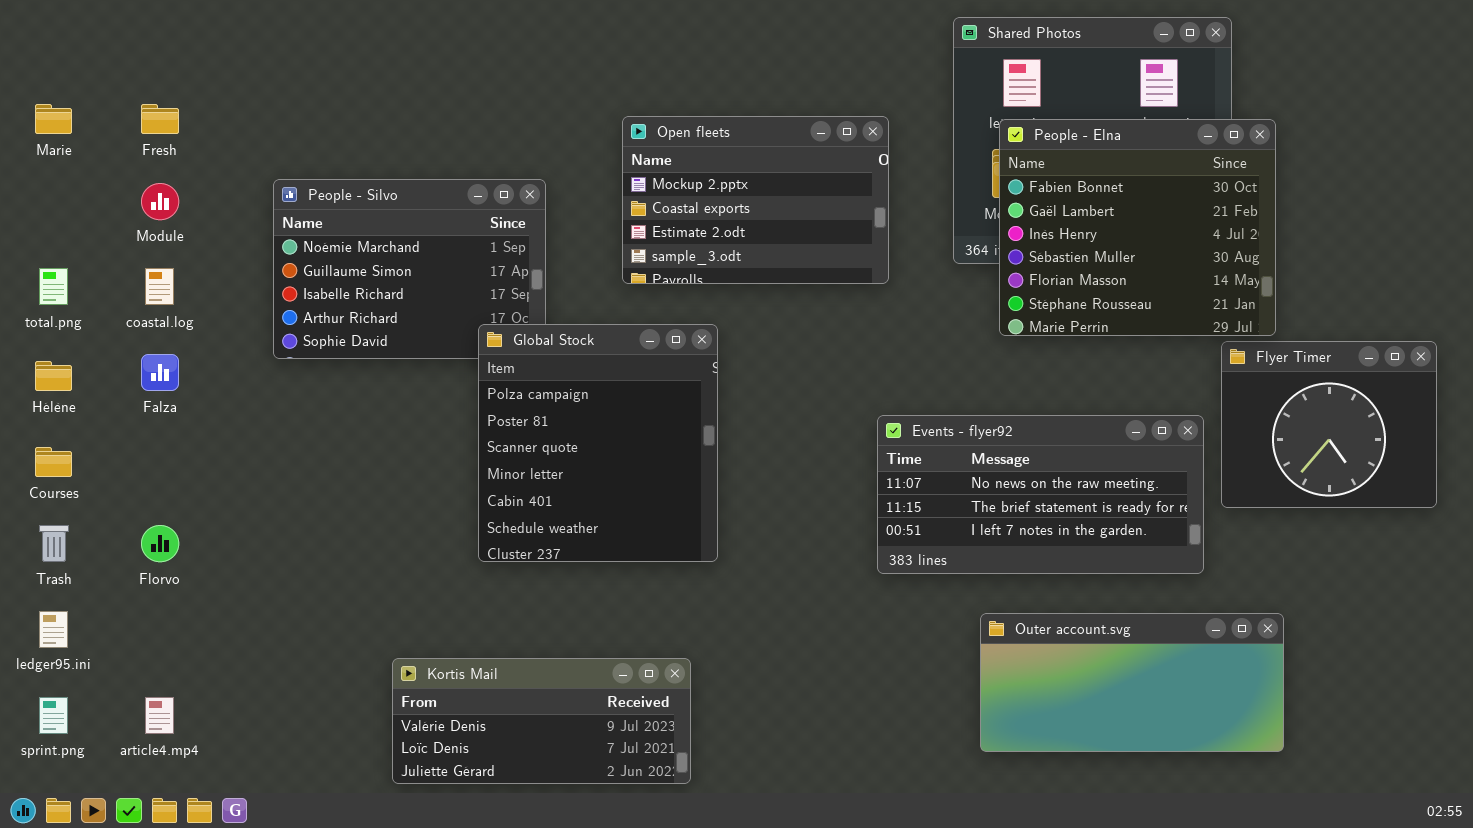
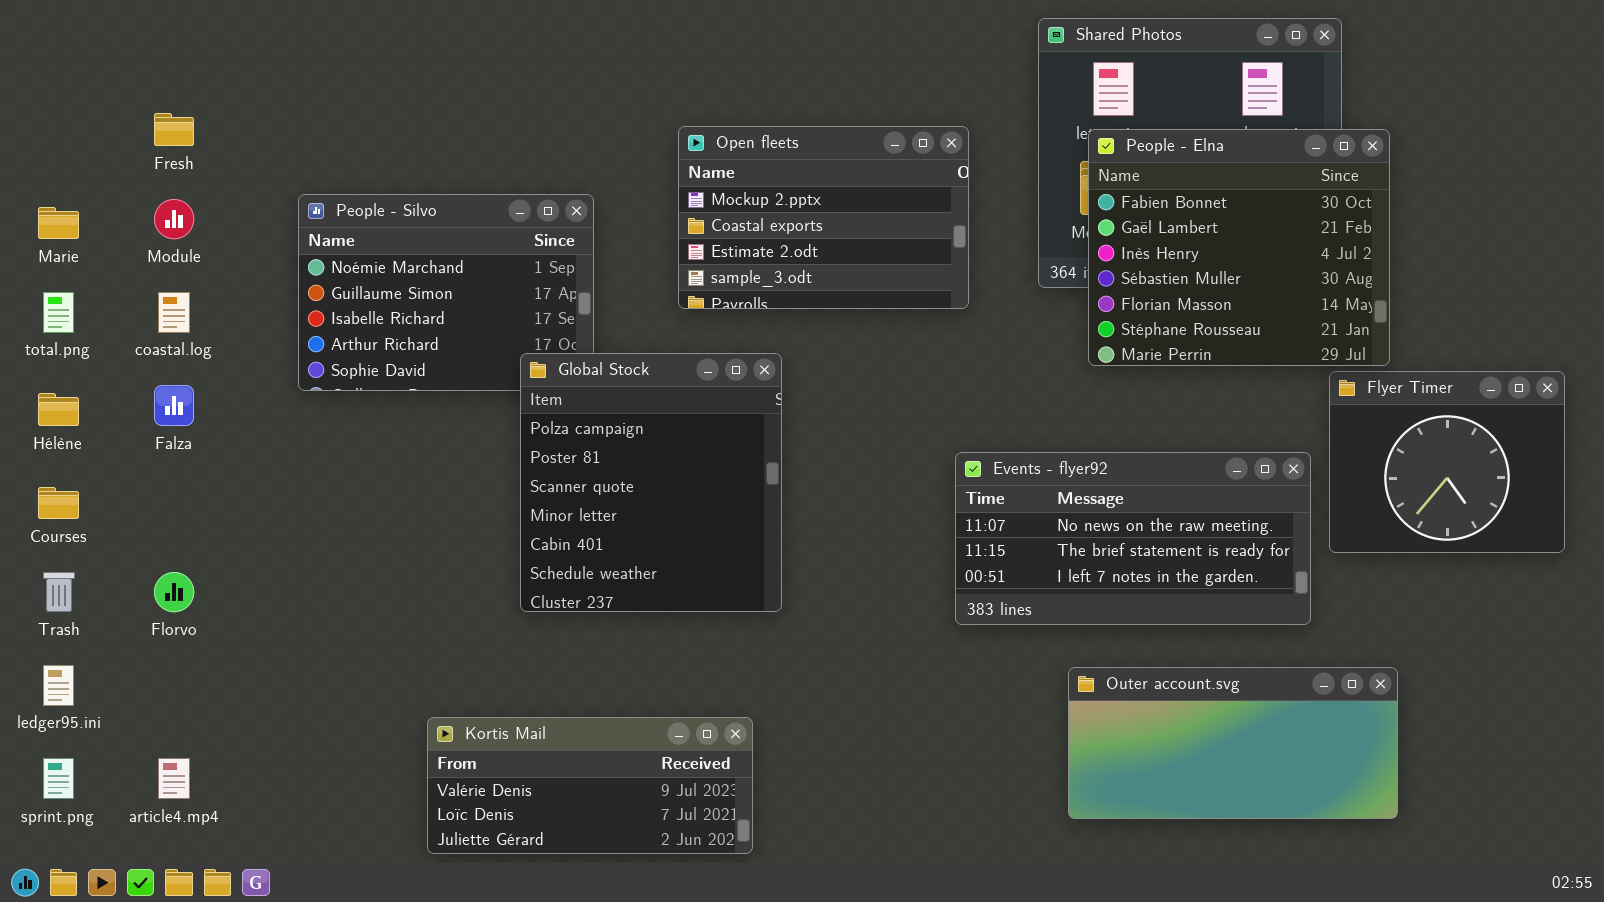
Marie: [35,104,72,134] -> [38,207,79,239], moved

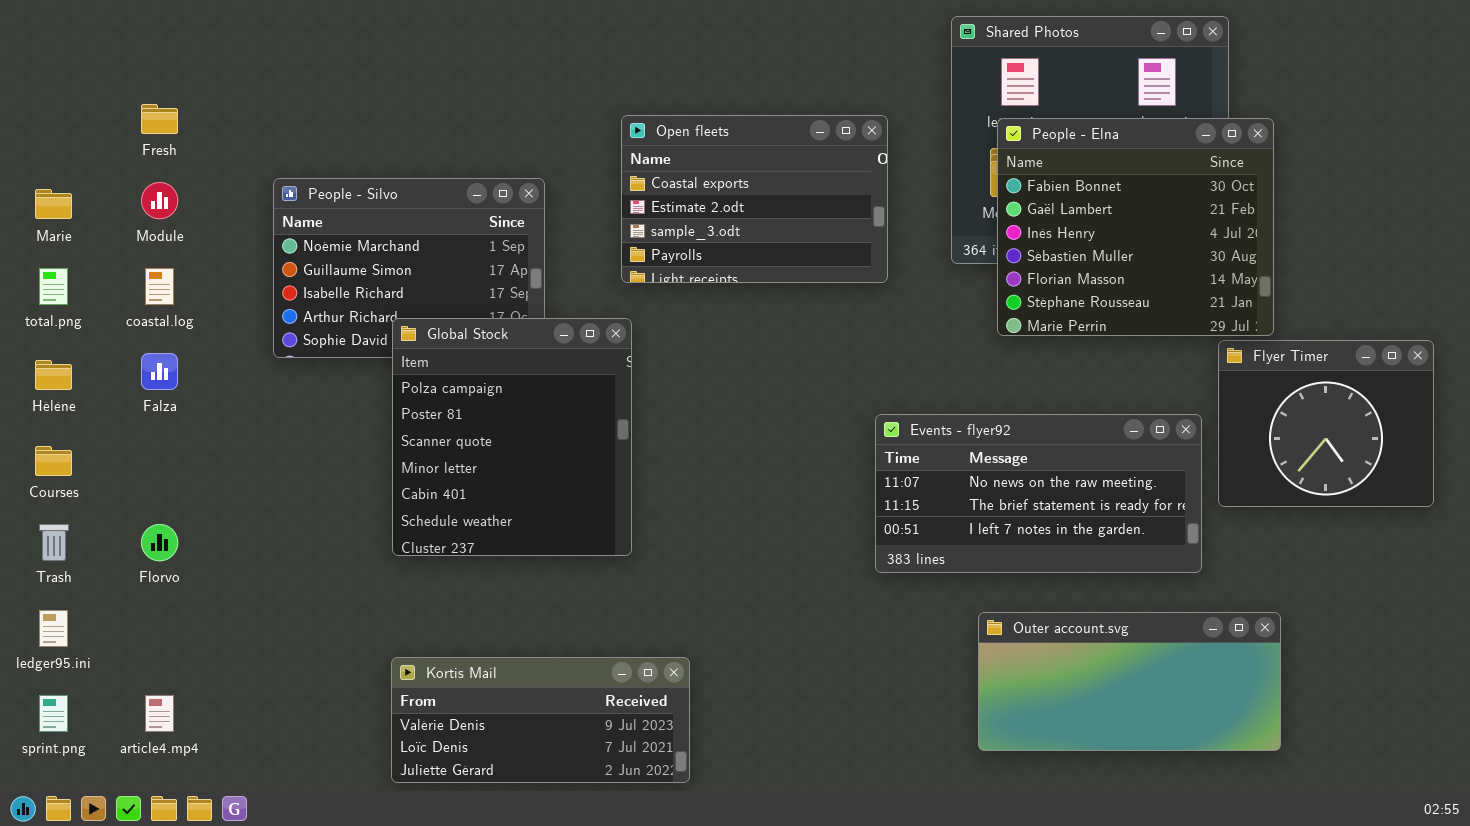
Open fleets: [678,126,969,309] -> [621,115,888,283], scrolled down 1 row
Global Stock: [520,353,782,612] -> [392,318,632,556], moved

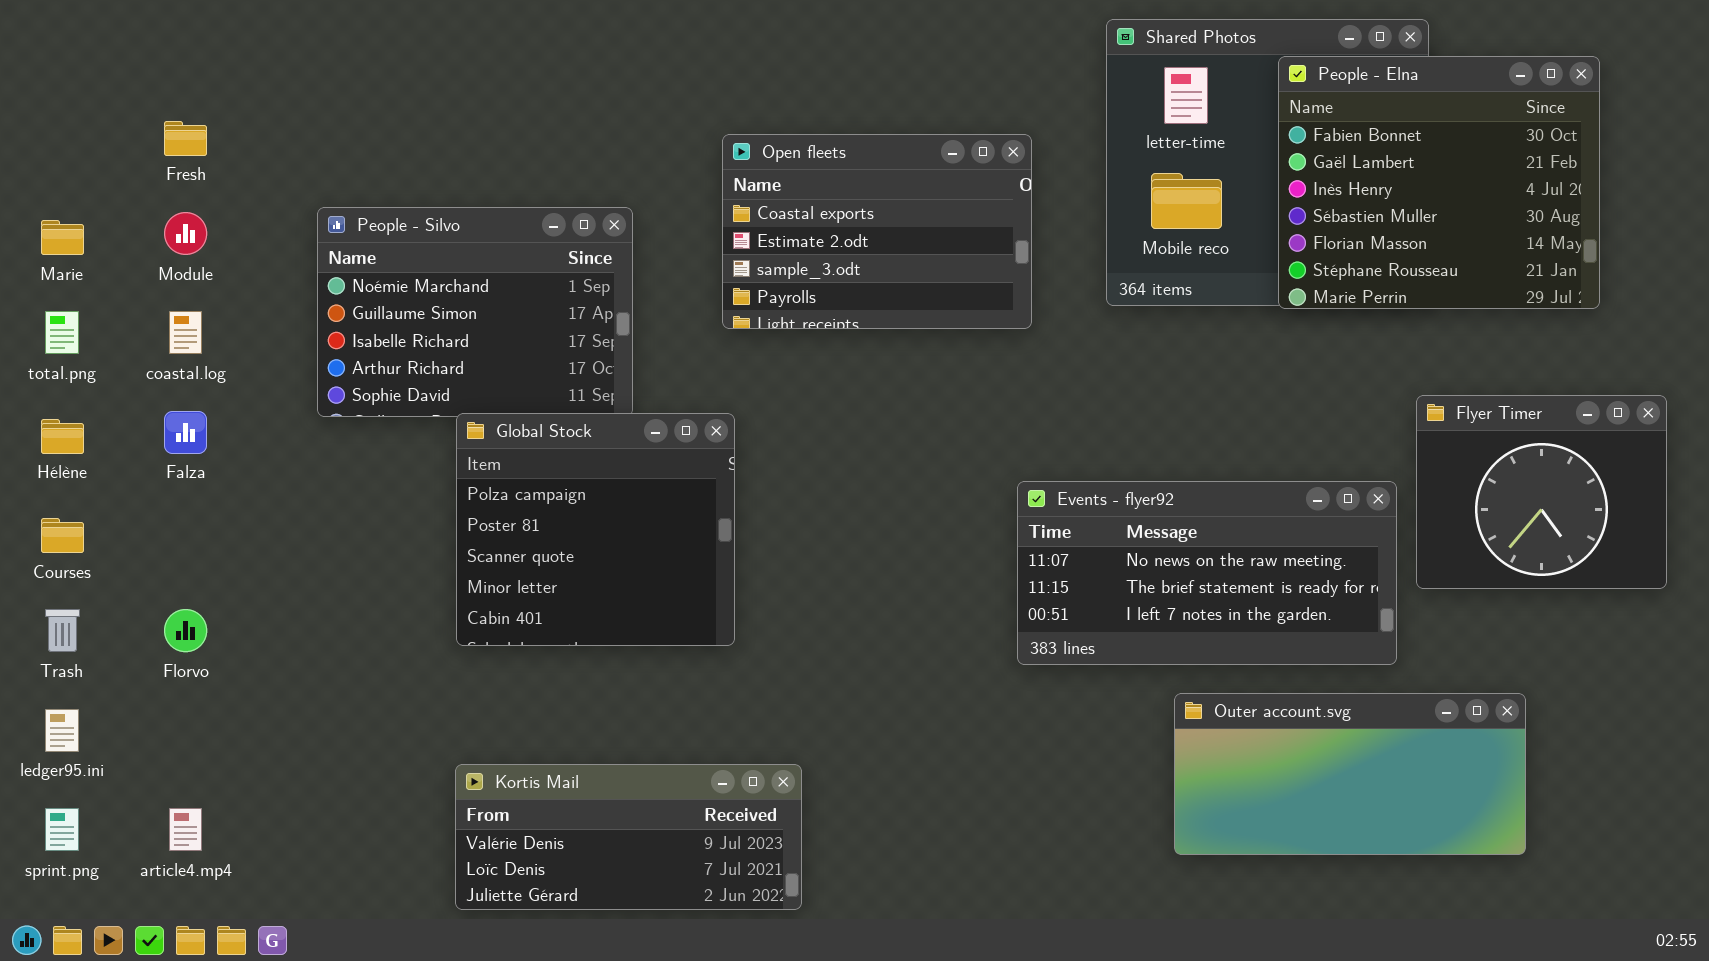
People - Elna: [997,118,1274,336] -> [1278,56,1600,309], moved
Global Stock: [392,318,632,556] -> [456,413,735,646], resized
Outer account.svg: [978,612,1281,751] -> [1174,693,1526,855], moved

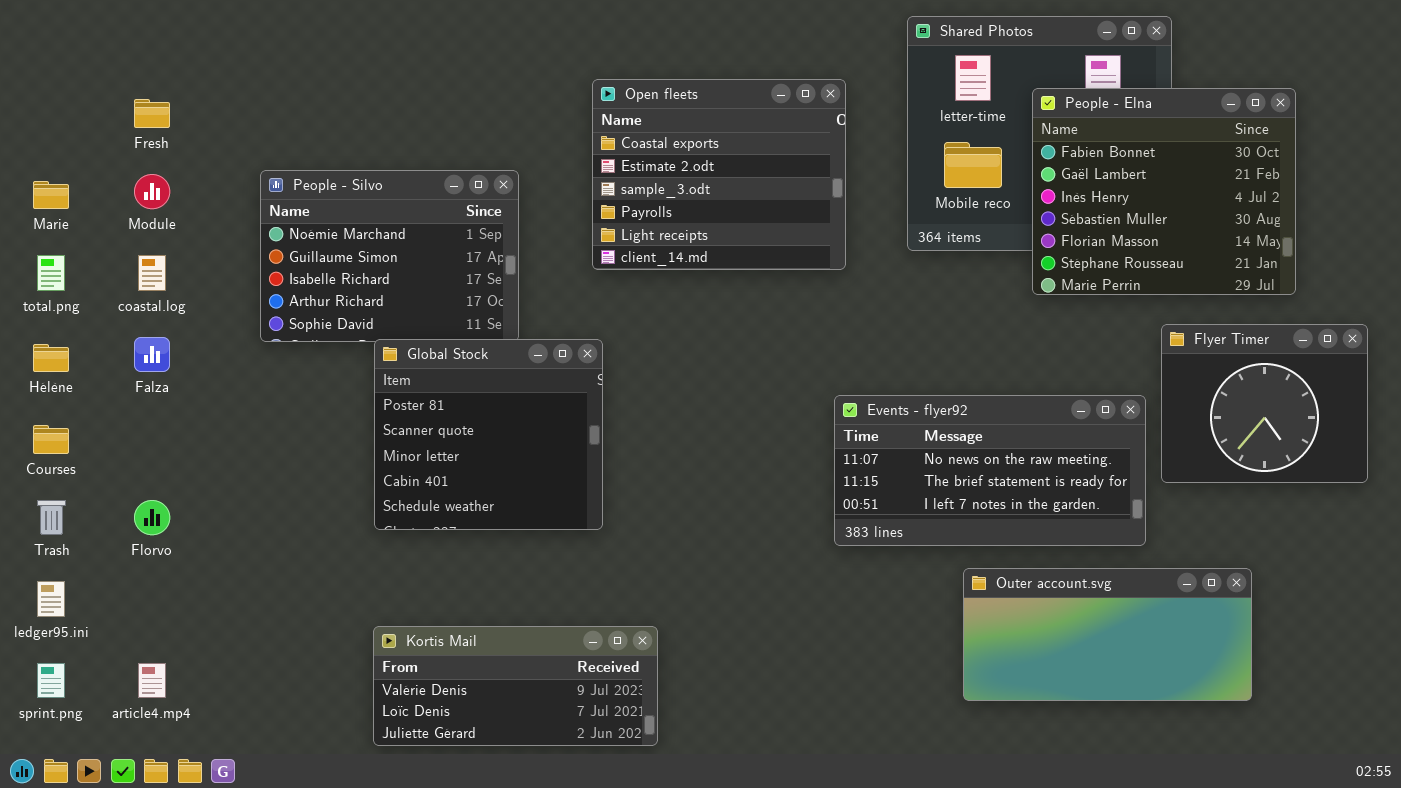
People - Elna: [1278,56,1600,309] -> [1032,88,1296,295], moved
Open fleets: [722,134,1032,329] -> [592,79,846,270], resized
Global Stock: [456,413,735,646] -> [374,339,603,530], scrolled down 1 row

